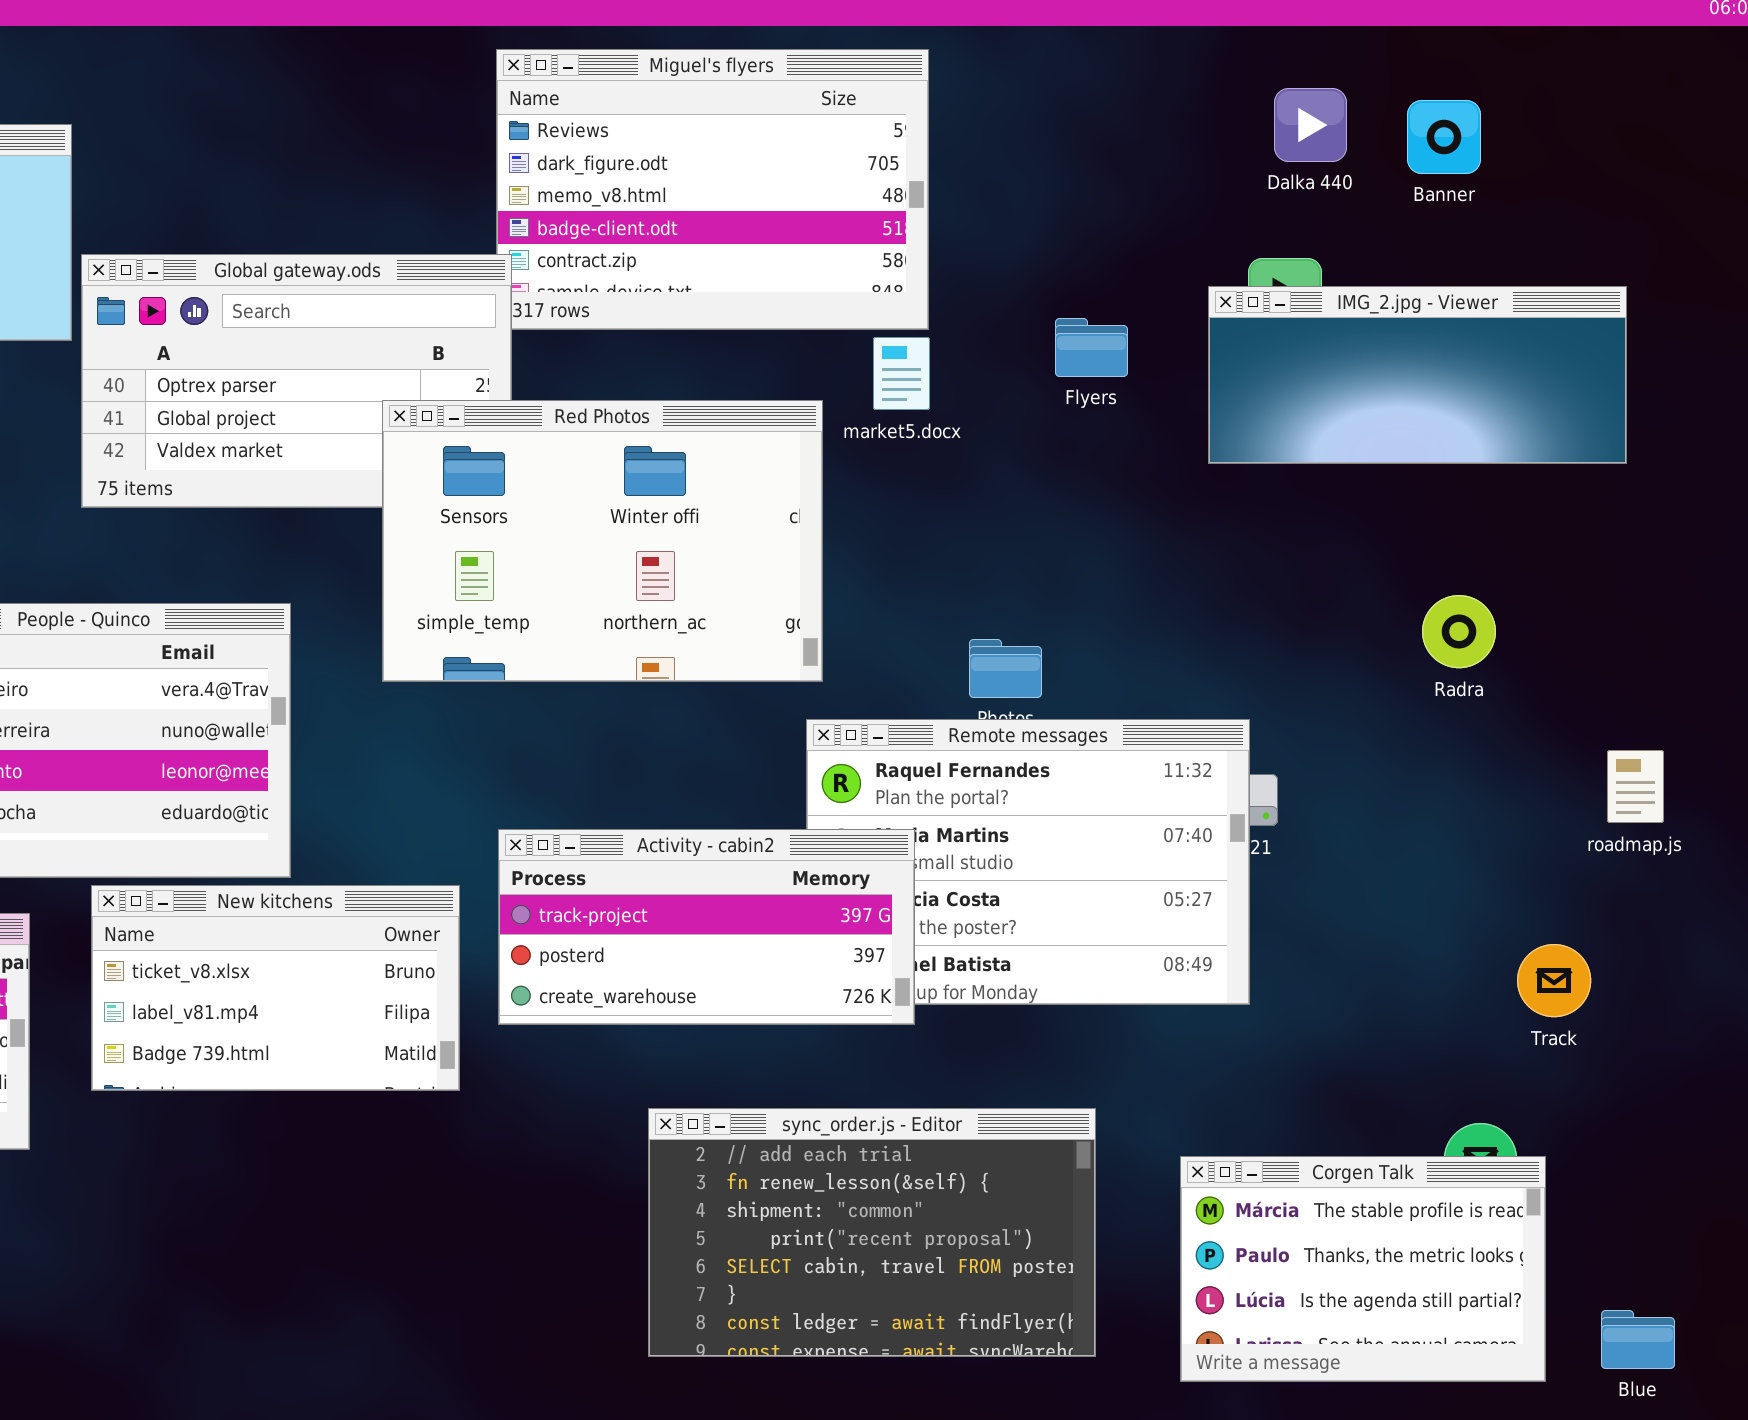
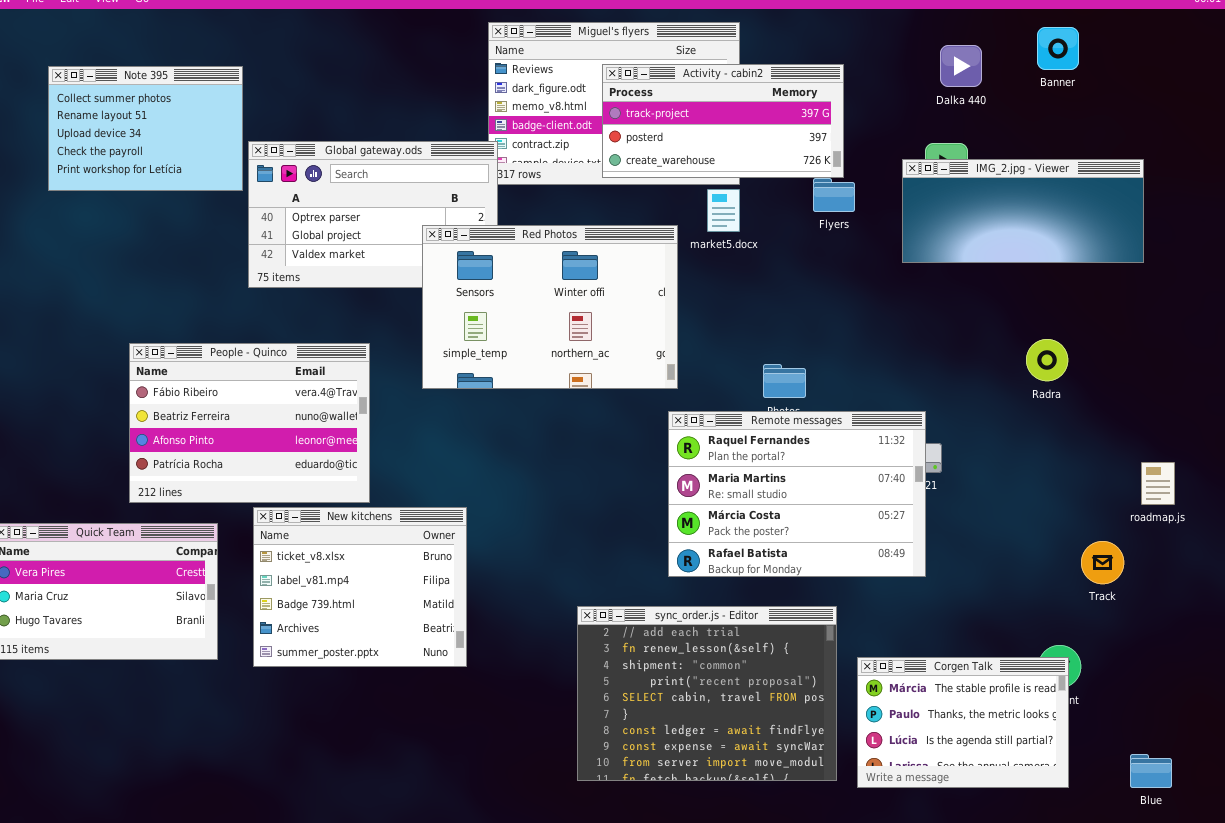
Banner: [1407,100,1481,174] -> [1037,27,1079,70], moved
roadmap.js: [1607,750,1664,823] -> [1141,462,1175,505], moved
Activity - cabin2: [498,829,915,1025] -> [602,64,844,178], moved
New kitchens: [91,885,460,1091] -> [253,507,467,667], resized
sync_order.js - Editor: [648,1108,1096,1357] -> [577,606,837,781], resized
Corgen Talk: [1180,1156,1546,1382] -> [857,657,1069,788], moved

